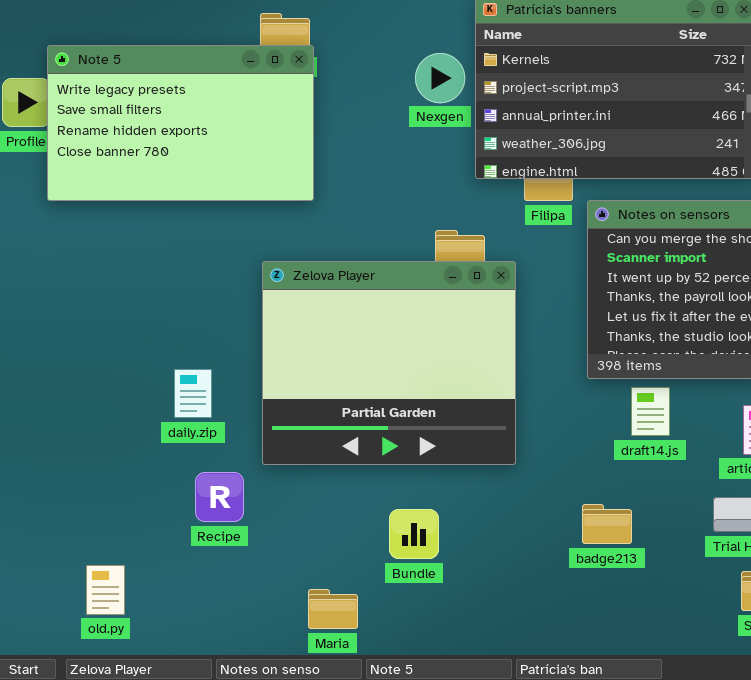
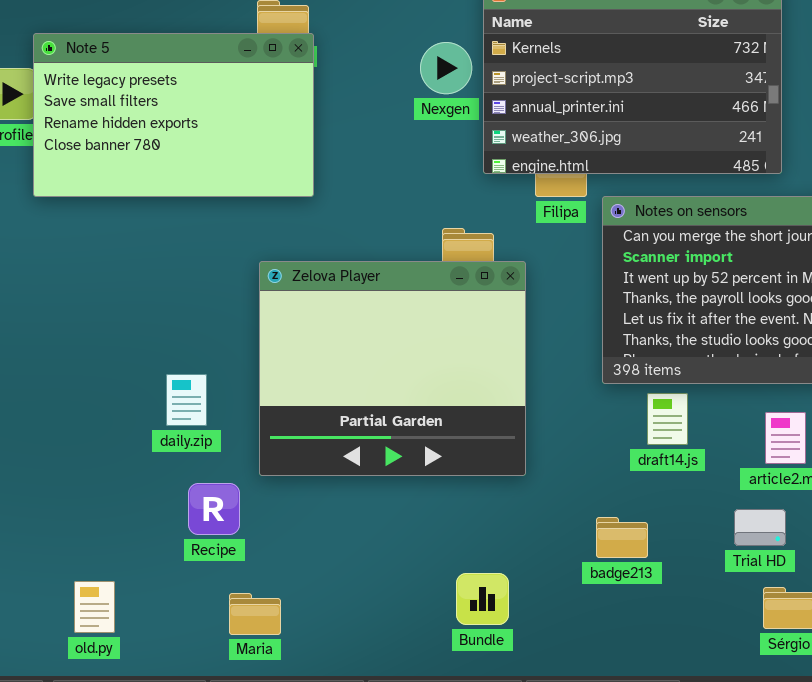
Bundle: [389,509,439,559] -> [456,573,509,625], moved
Maria: [308,589,358,629] -> [229,593,281,635], moved

